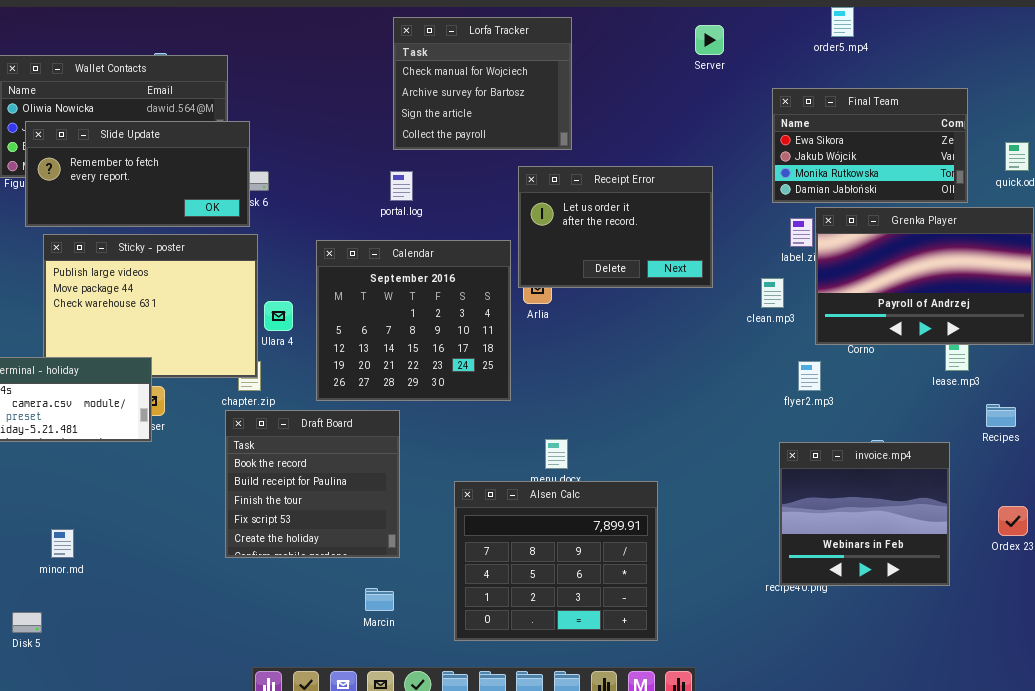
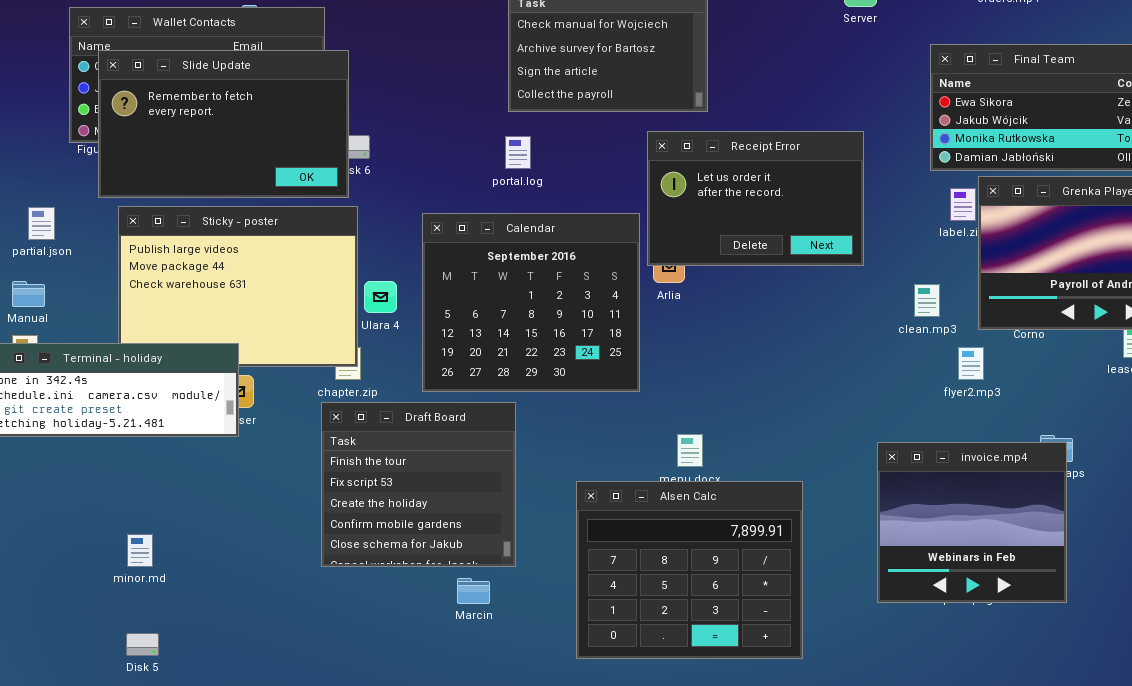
Slide Update: [25,121,250,227] -> [98,50,349,198], resized
clean.mp3: [761,278,784,308] -> [914,284,940,317], moved
Draft Board: [225,410,400,558] -> [321,402,516,567], scrolled down 2 rows
invoice.mp4: [779,442,950,586] -> [877,442,1067,603], moved
Marcin: [365,588,394,611] -> [457,578,490,604], moved
Disk 5: [12,612,42,633] -> [126,633,159,656], moved

